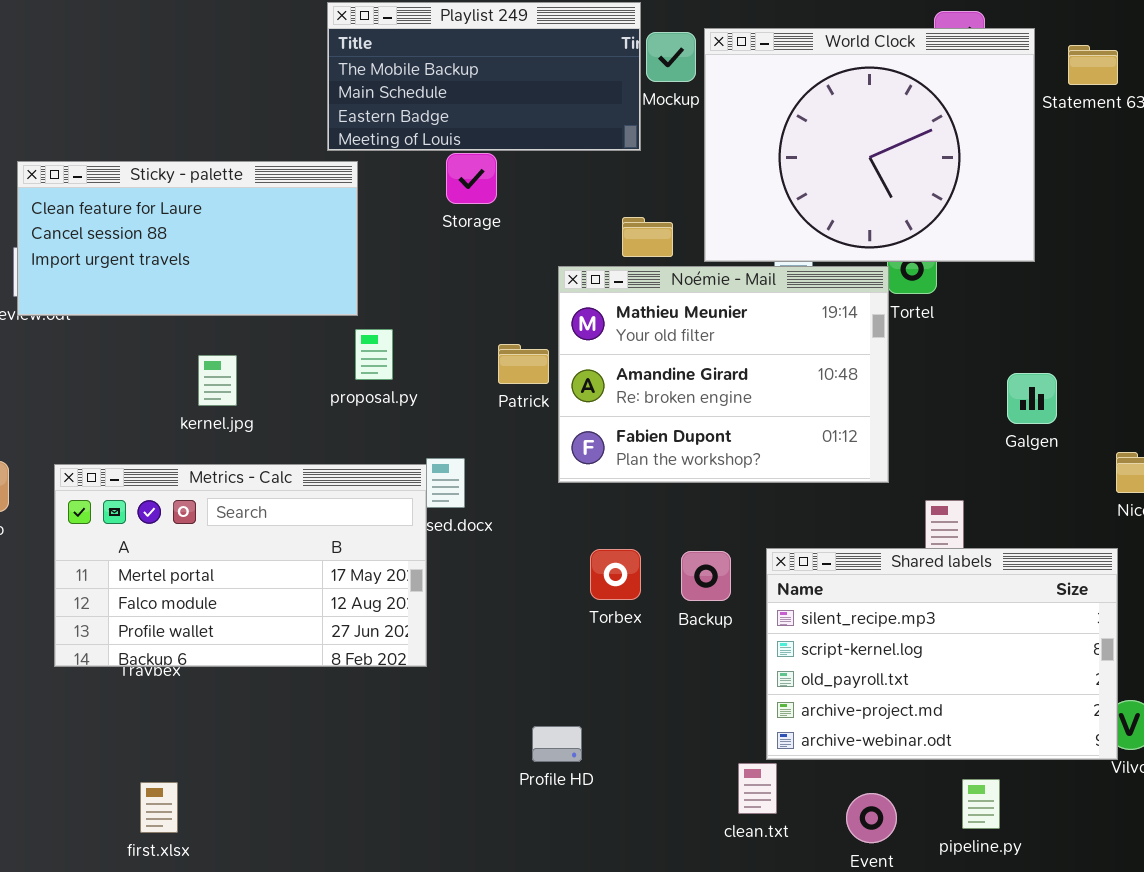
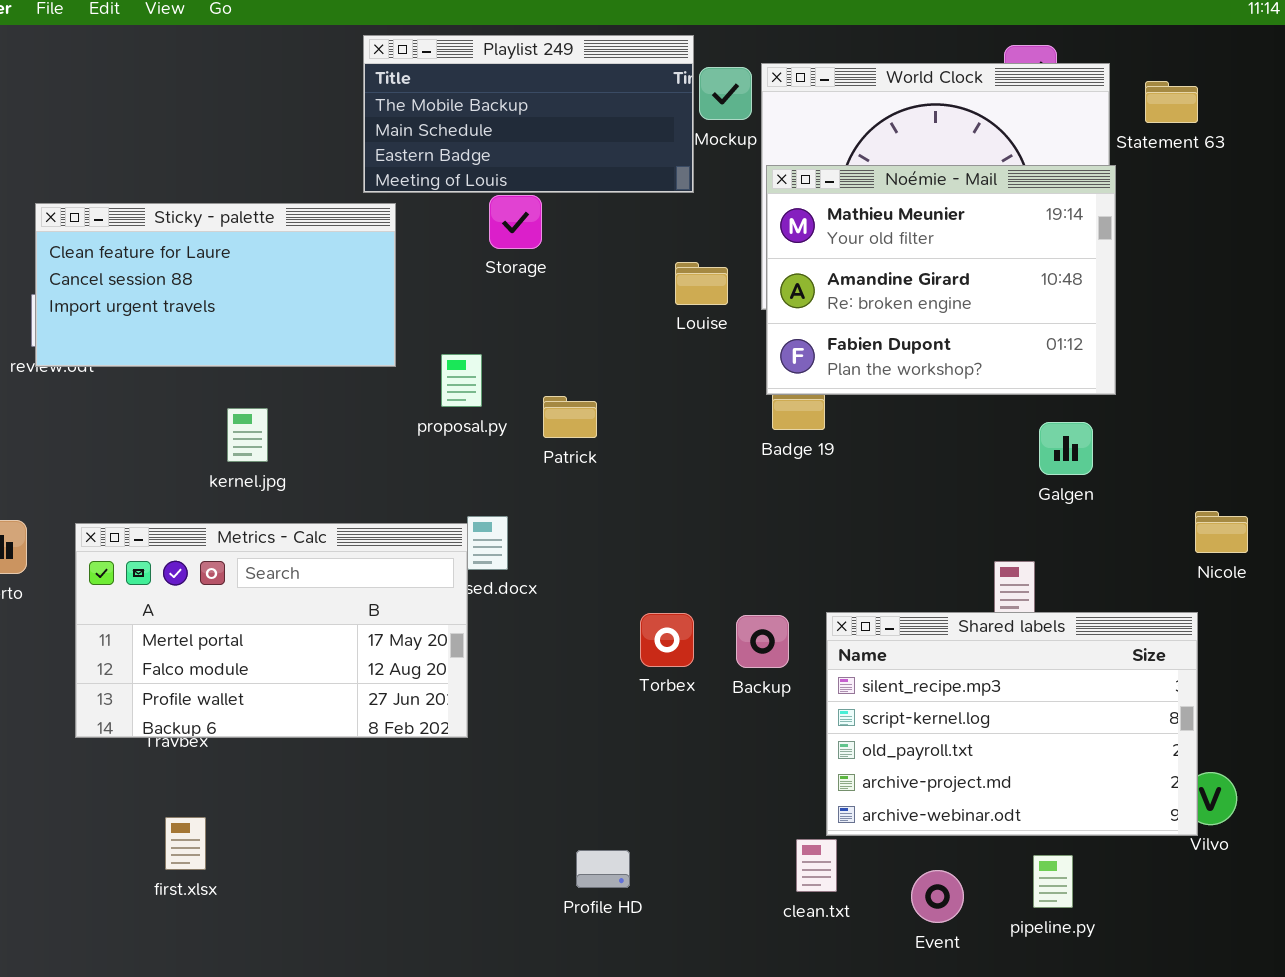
Noémie - Mail: [558,266,889,483] -> [766,165,1116,395], moved
proposal.py: [355,329,393,380] -> [441,354,482,407], moved
Galgen: [1007,373,1057,424] -> [1039,422,1093,475], moved
Profile HD: [532,726,582,762] -> [576,850,630,888], moved
first.xlsx: [140,782,178,833] -> [165,817,206,870], moved

